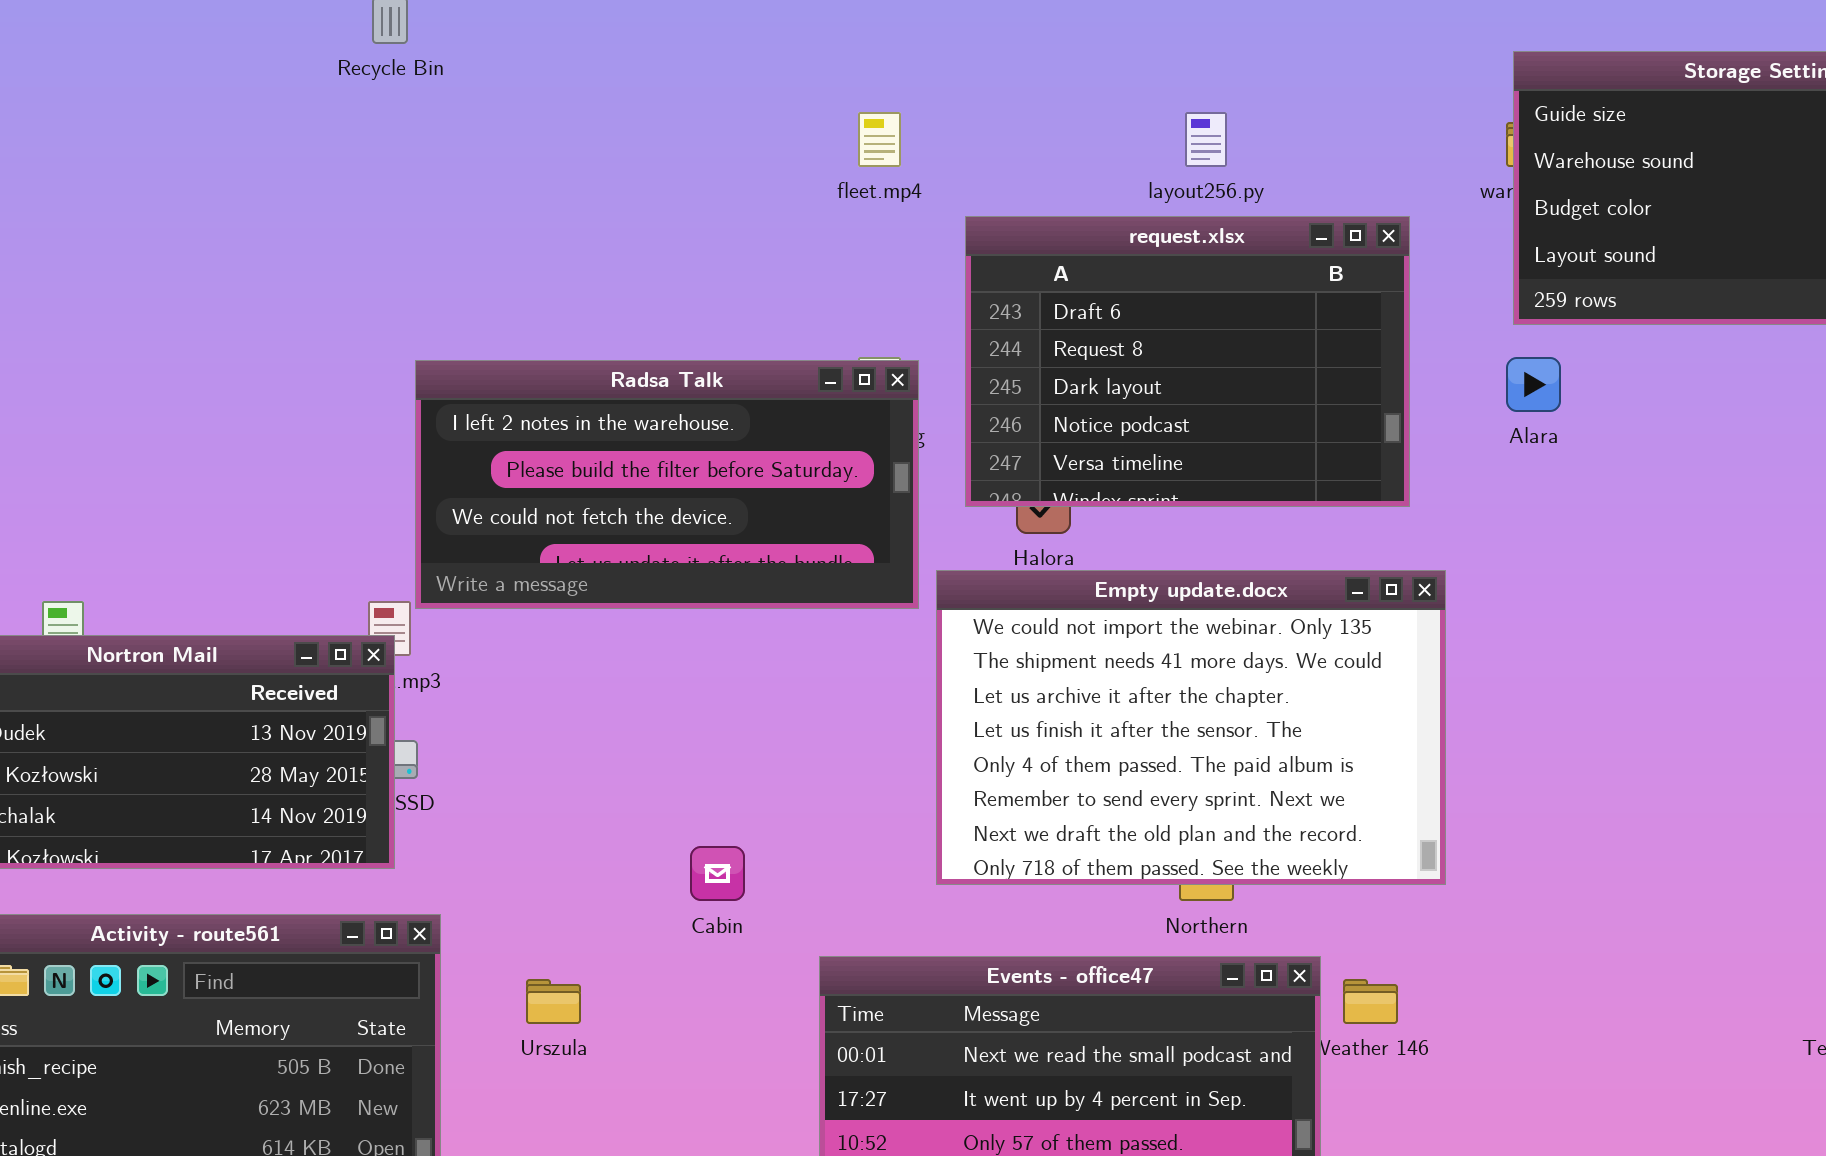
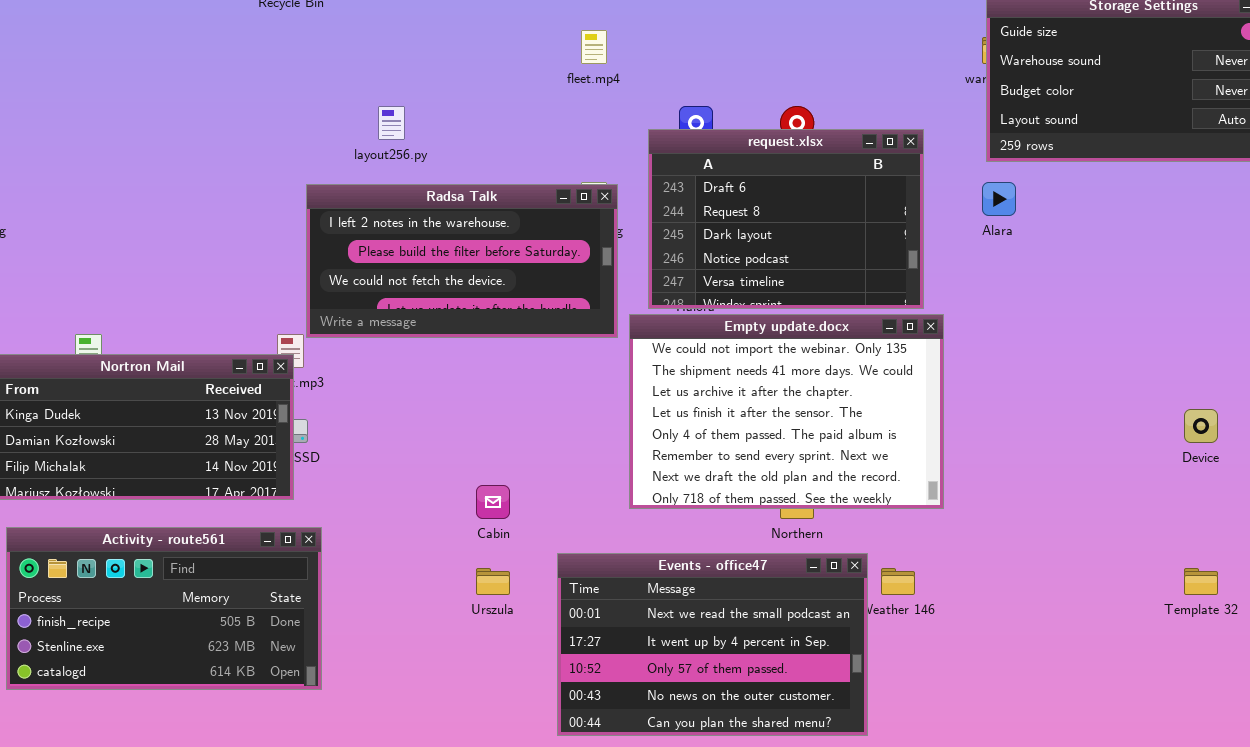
layout256.py: [1185,112,1227,167] -> [378,106,405,140], moved
request.xlsx: [965,216,1410,507] -> [648,129,924,309], moved
Urszula: [526,979,581,1024] -> [476,568,510,595], moved

